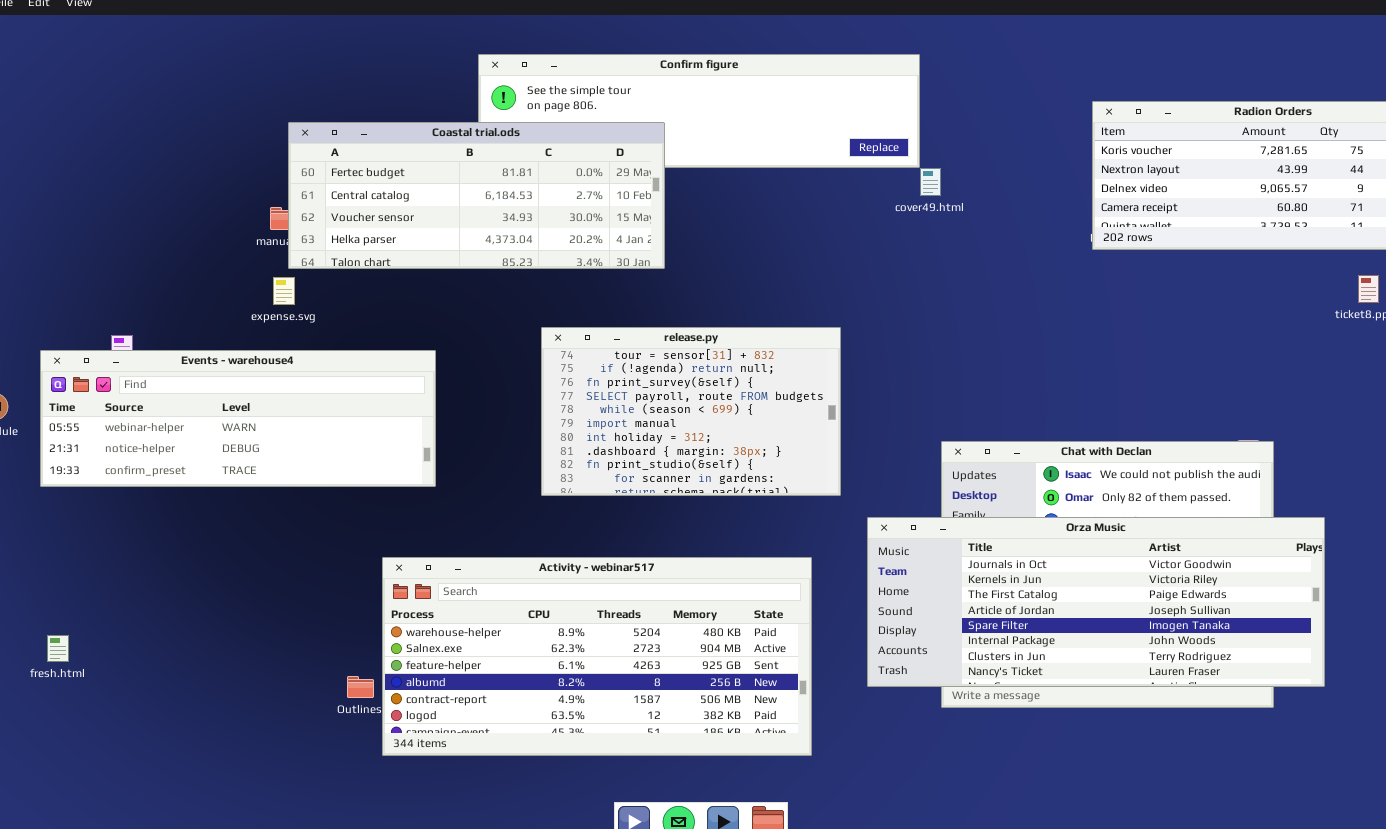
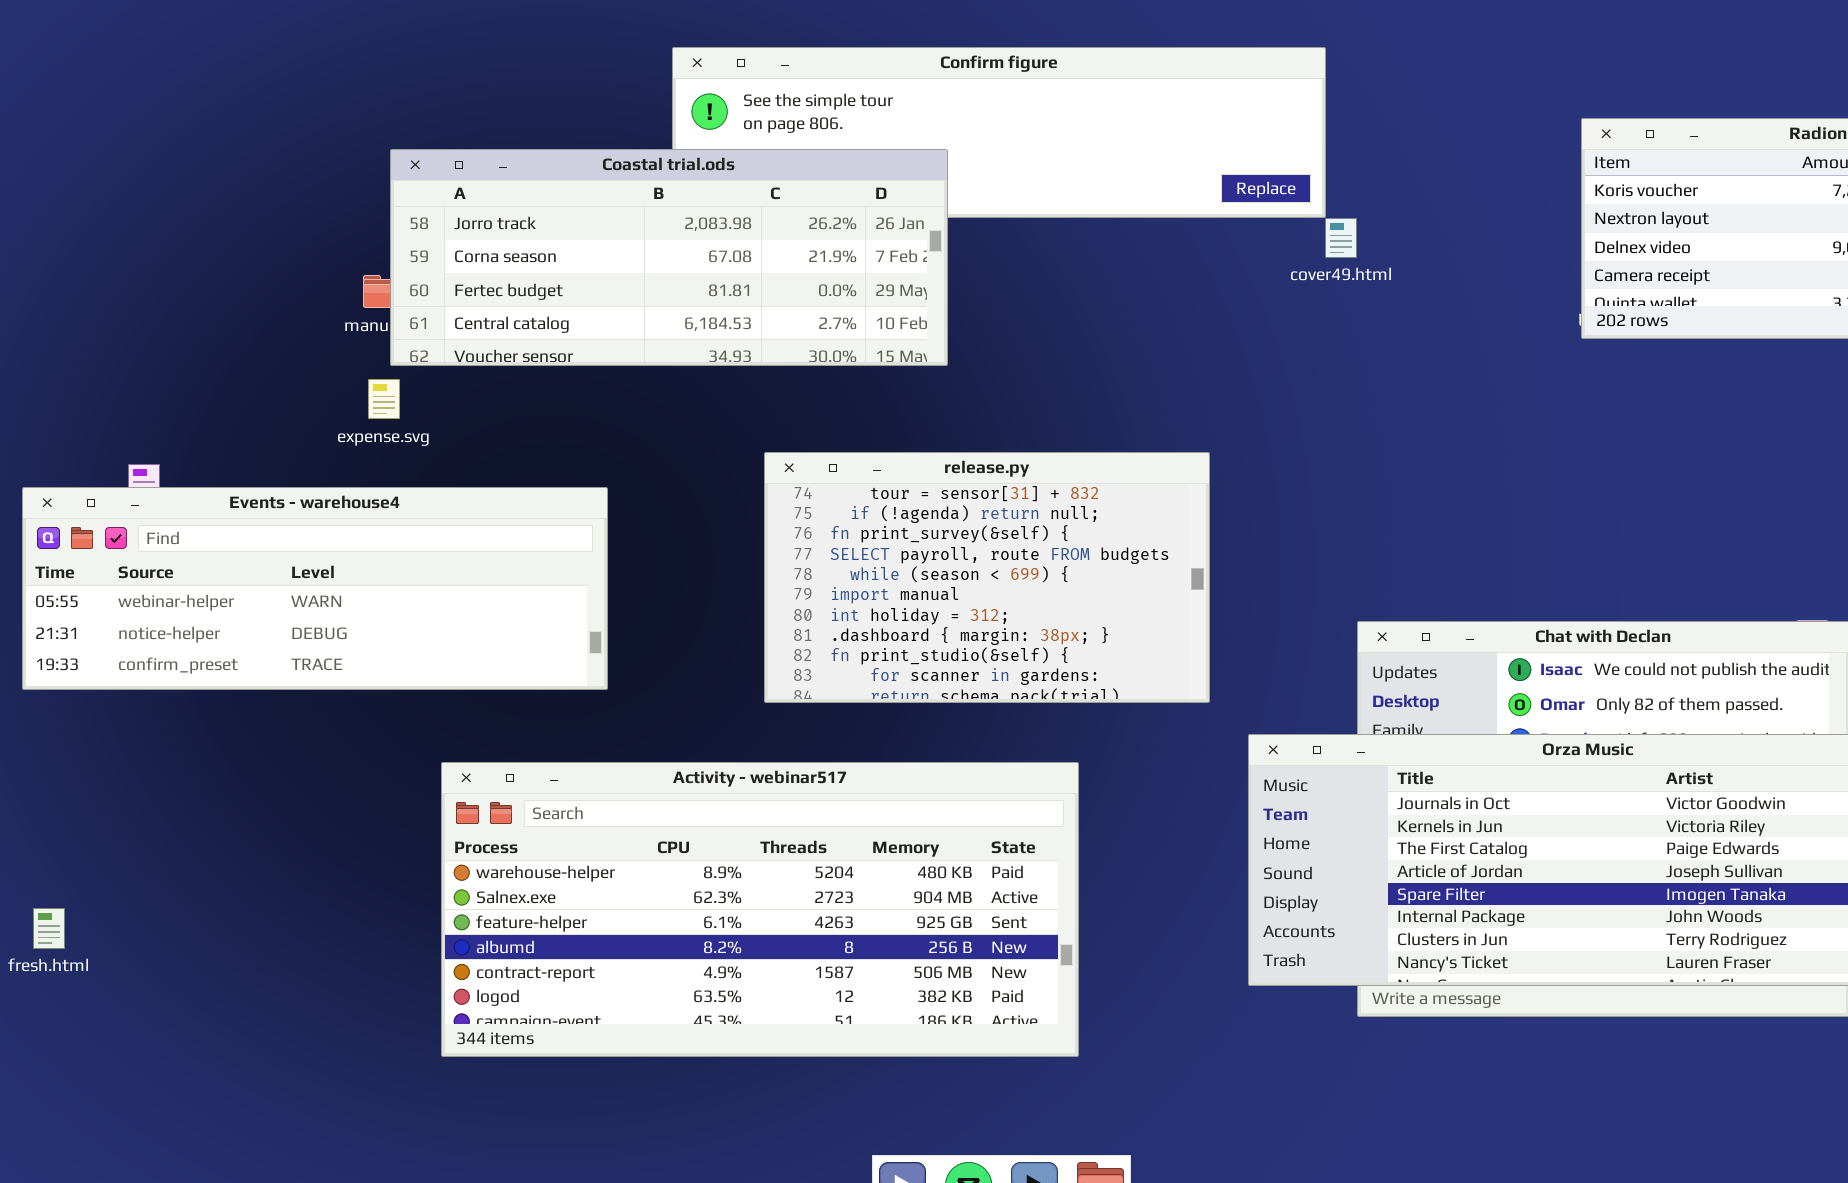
Coastal trial.ods: [288,122,665,269] -> [390,149,948,366], scrolled up 2 rows
Activity - webinar517: [382,557,812,756] -> [441,762,1079,1057], moved

